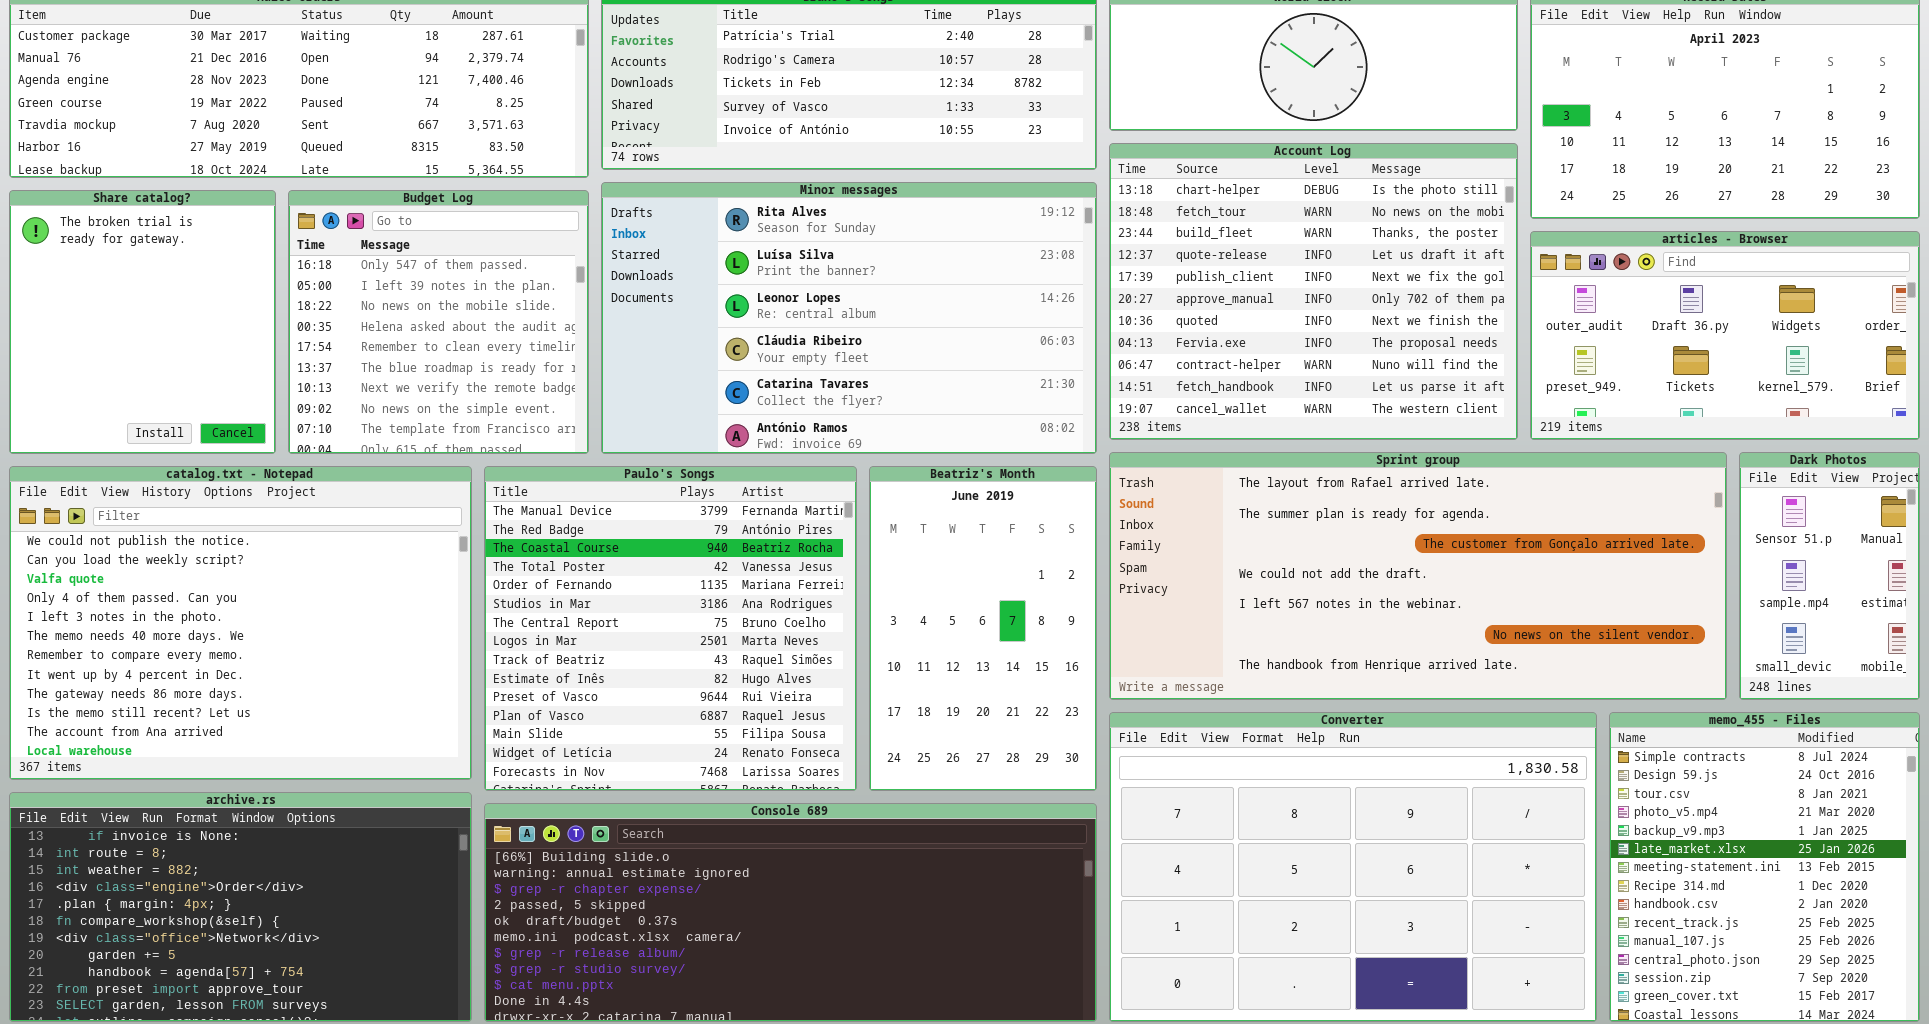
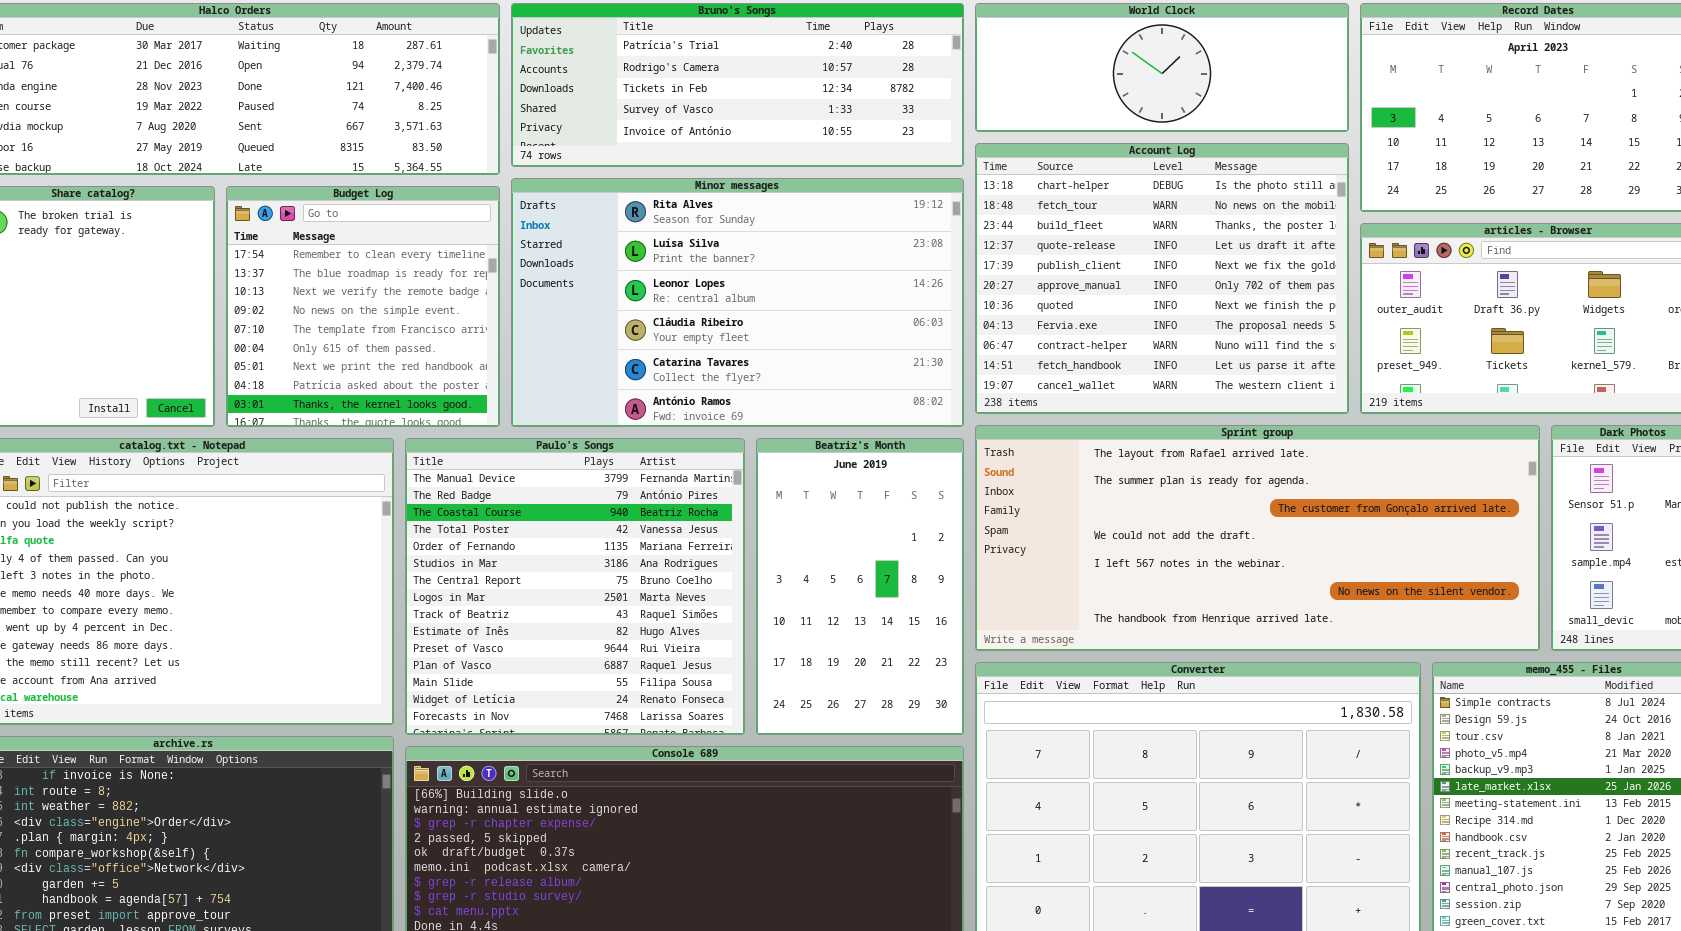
Budget Log: [288,190,589,454] -> [226,186,500,427], scrolled down 4 rows

